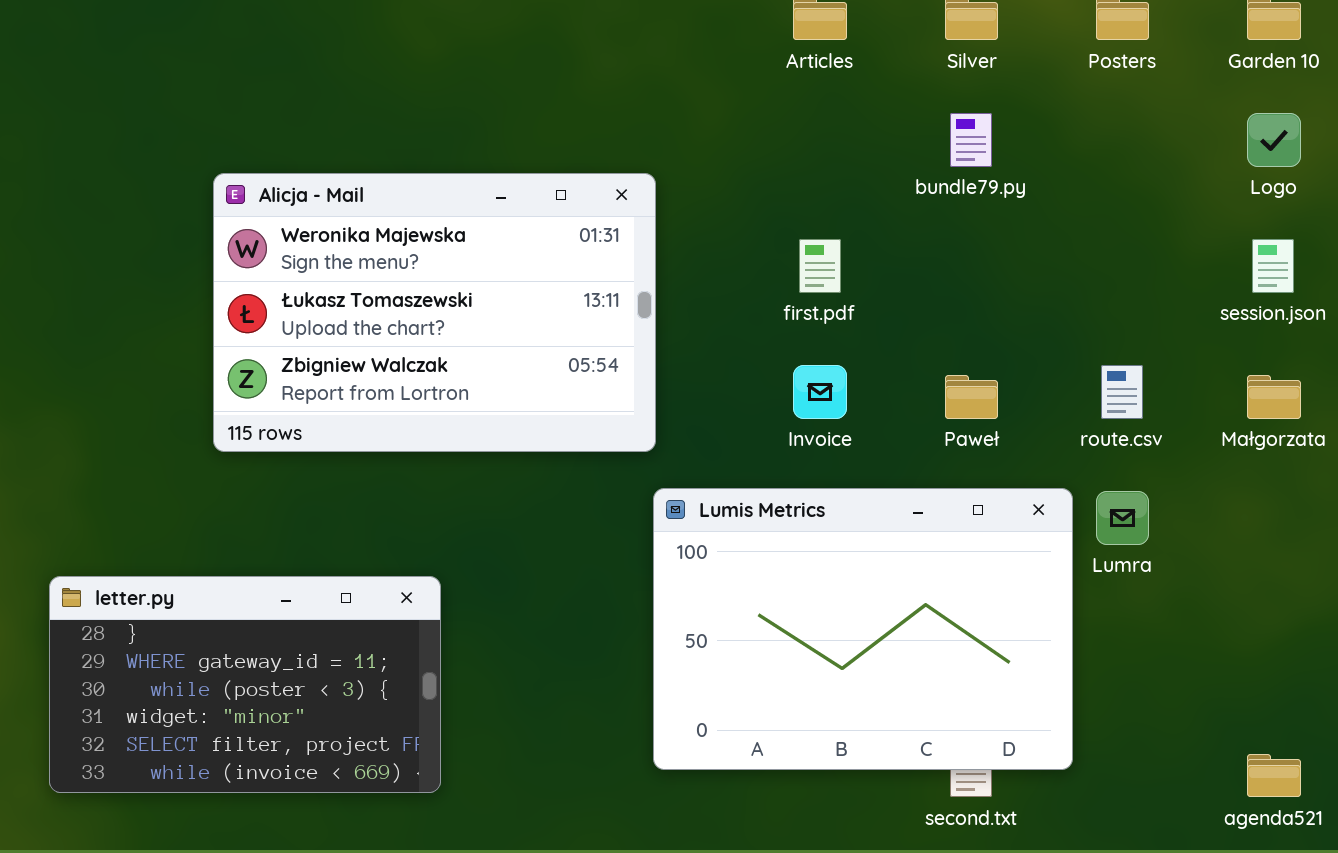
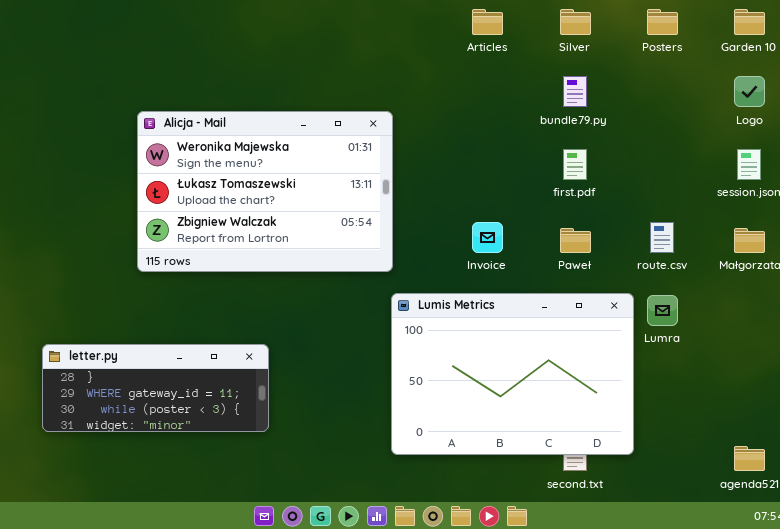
first.pdf: [799,239,841,293] -> [563,149,587,180], moved
letter.py: [49,576,441,793] -> [42,344,269,432], resized

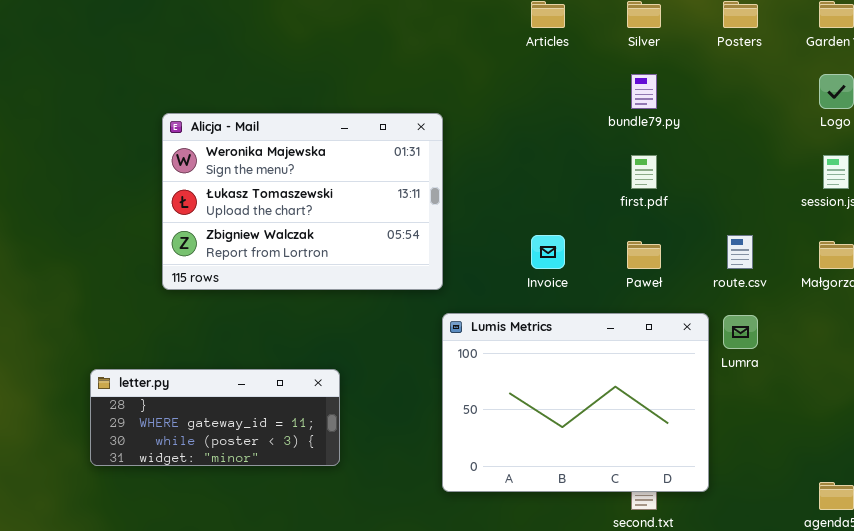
letter.py: [42,344,269,432] -> [90,369,340,466], moved

